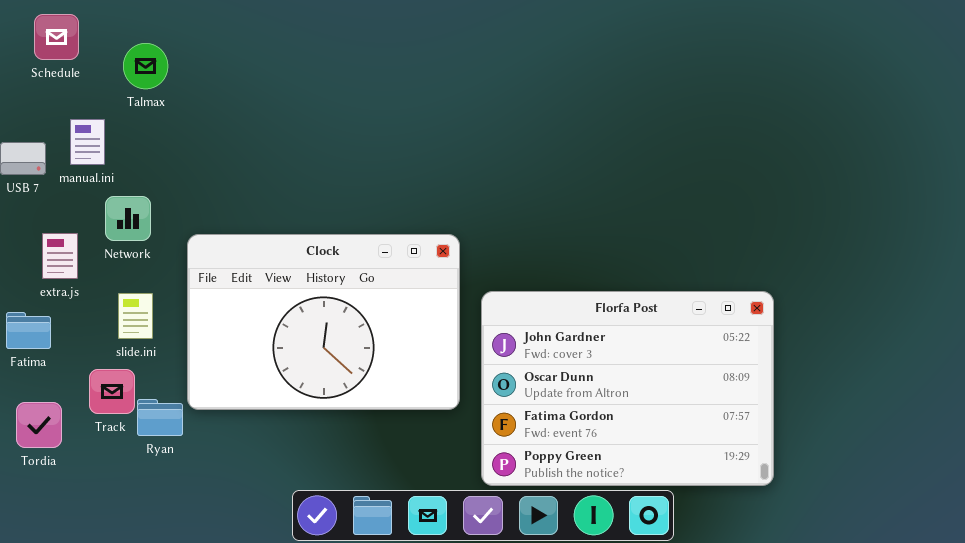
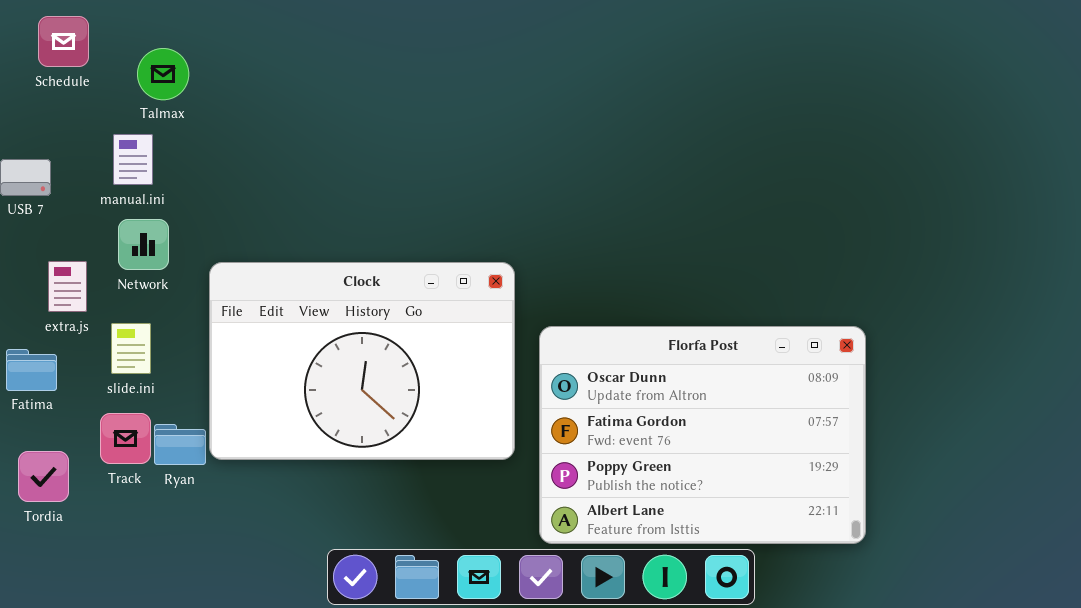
manual.ini: [70,119,105,165] -> [113,134,153,185], moved
Florfa Post: [481,291,774,486] -> [539,326,866,544], scrolled down 1 row
slide.ini: [118,293,153,339] -> [111,323,151,374], moved
Ryan: [137,399,183,436] -> [154,424,206,465], moved

